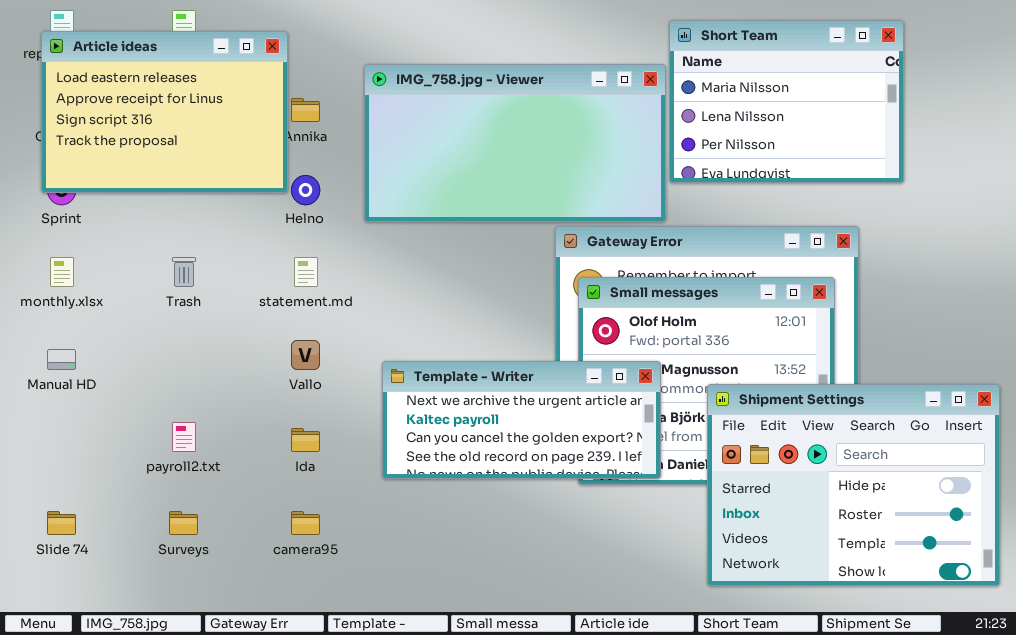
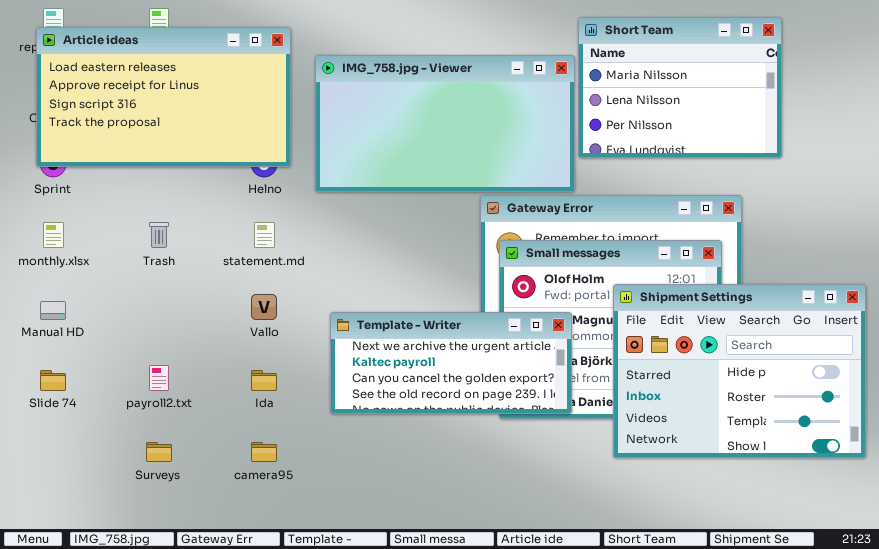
Article ideas: [41,31,288,193] -> [36,27,291,167], resized
Shipment Settings: [707,384,1000,586] -> [613,284,866,458], moved
Slide 74: [47,511,76,535] -> [40,370,66,391], moved

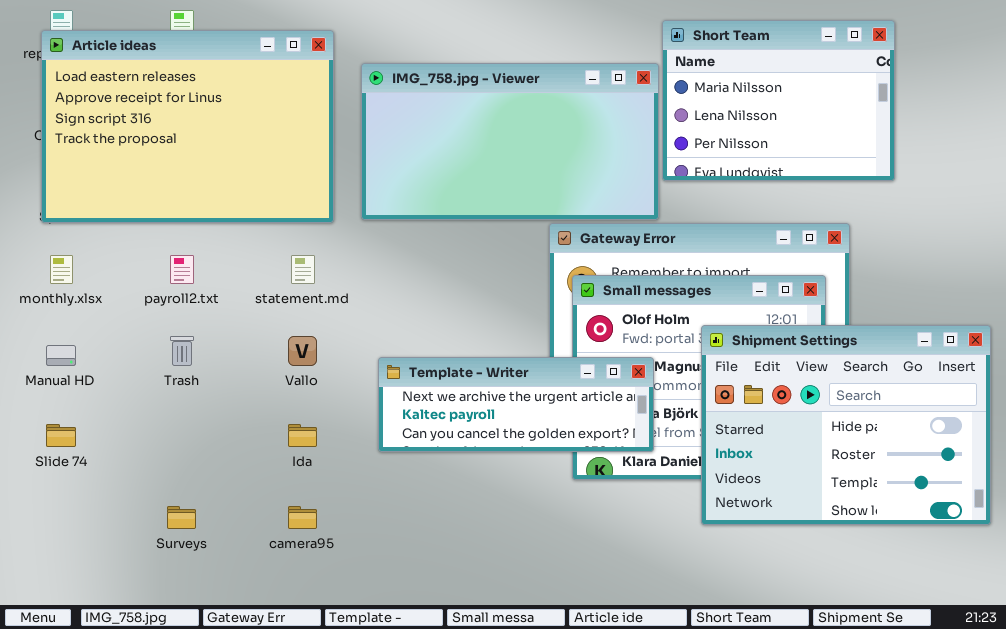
Article ideas: [36,27,291,167] -> [41,30,334,223], resized
Trash: [149,222,169,248] -> [170,336,194,366], moved
Template - Writer: [330,312,572,414] -> [378,357,654,452], resized
payroll2.txt: [149,365,169,391] -> [170,255,194,284], moved

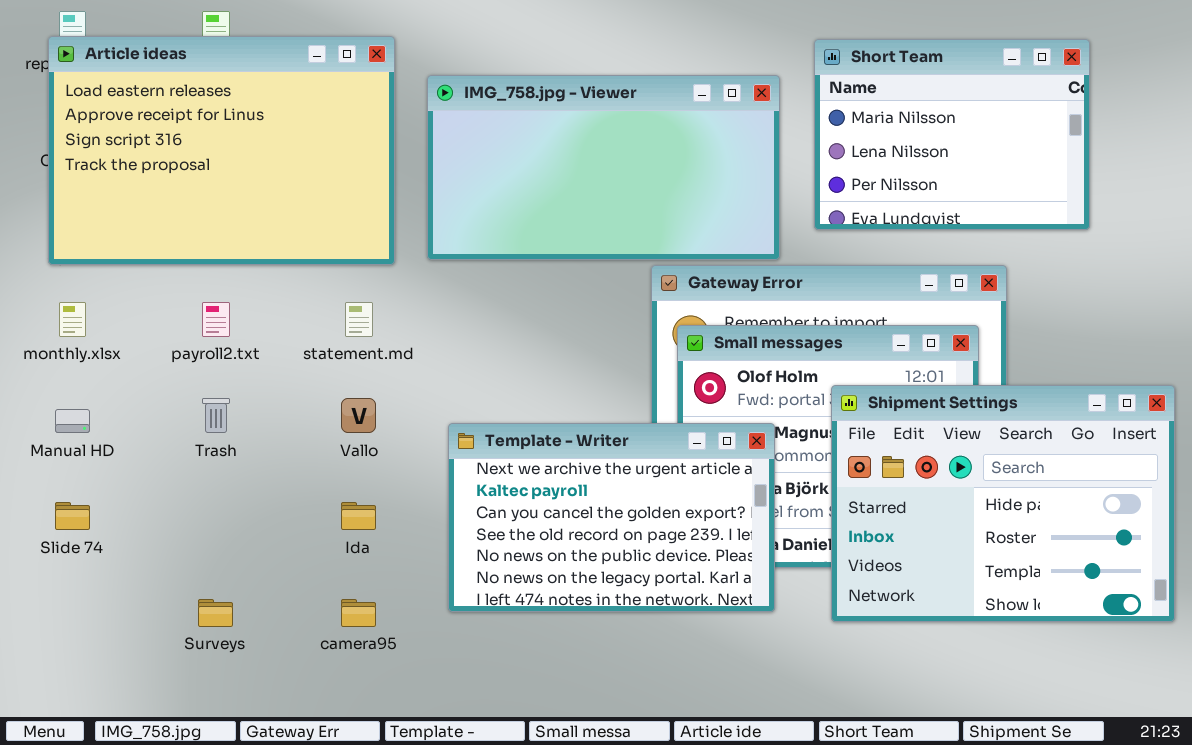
Short Team: [662,20,895,181] -> [814,39,1090,230], moved
Template - Writer: [378,357,654,452] -> [448,423,775,612], resized

